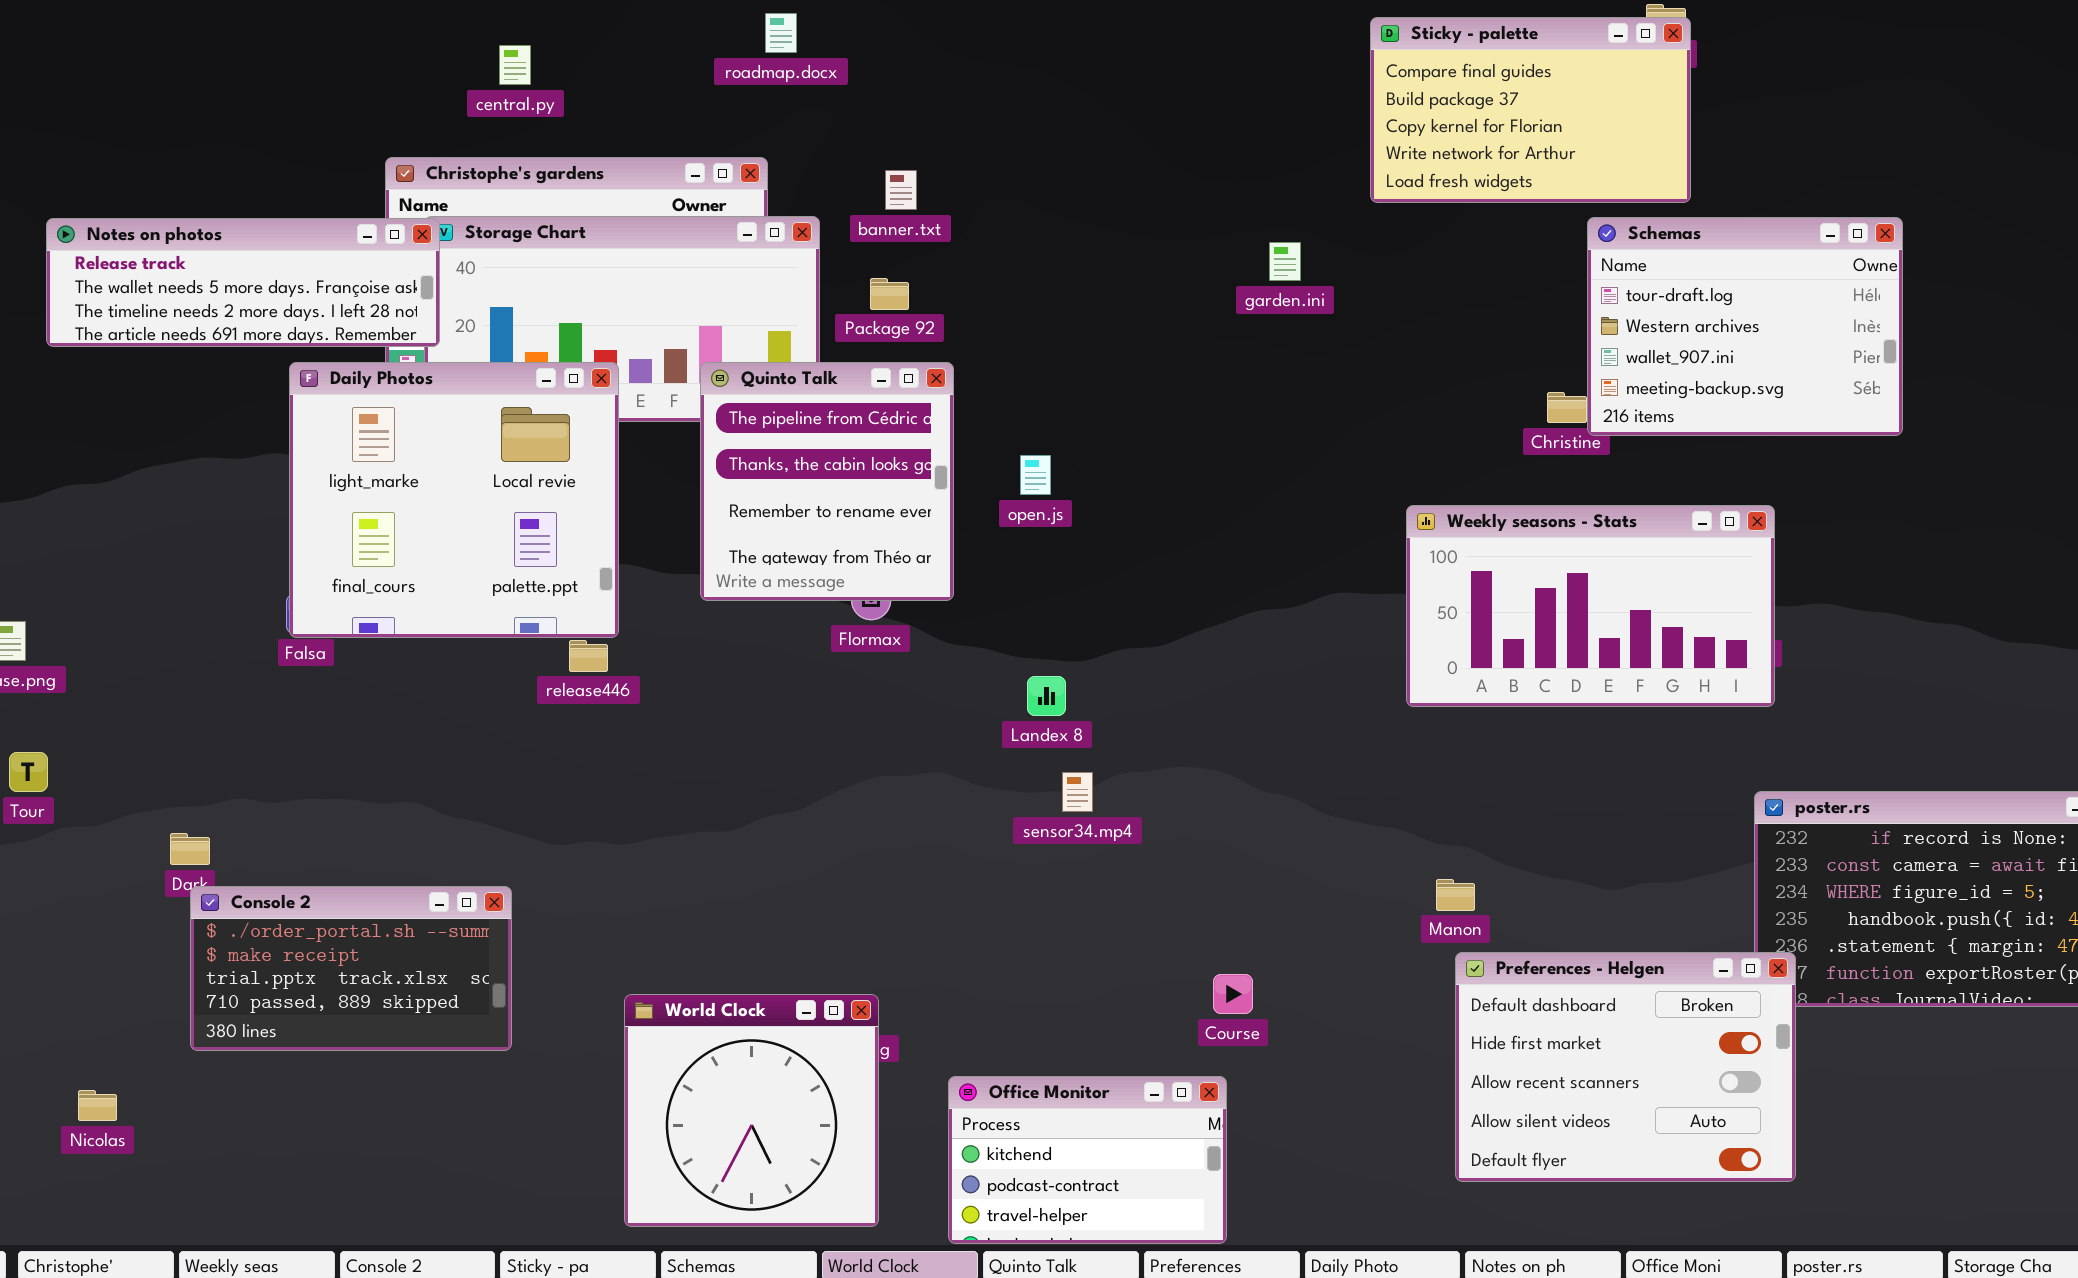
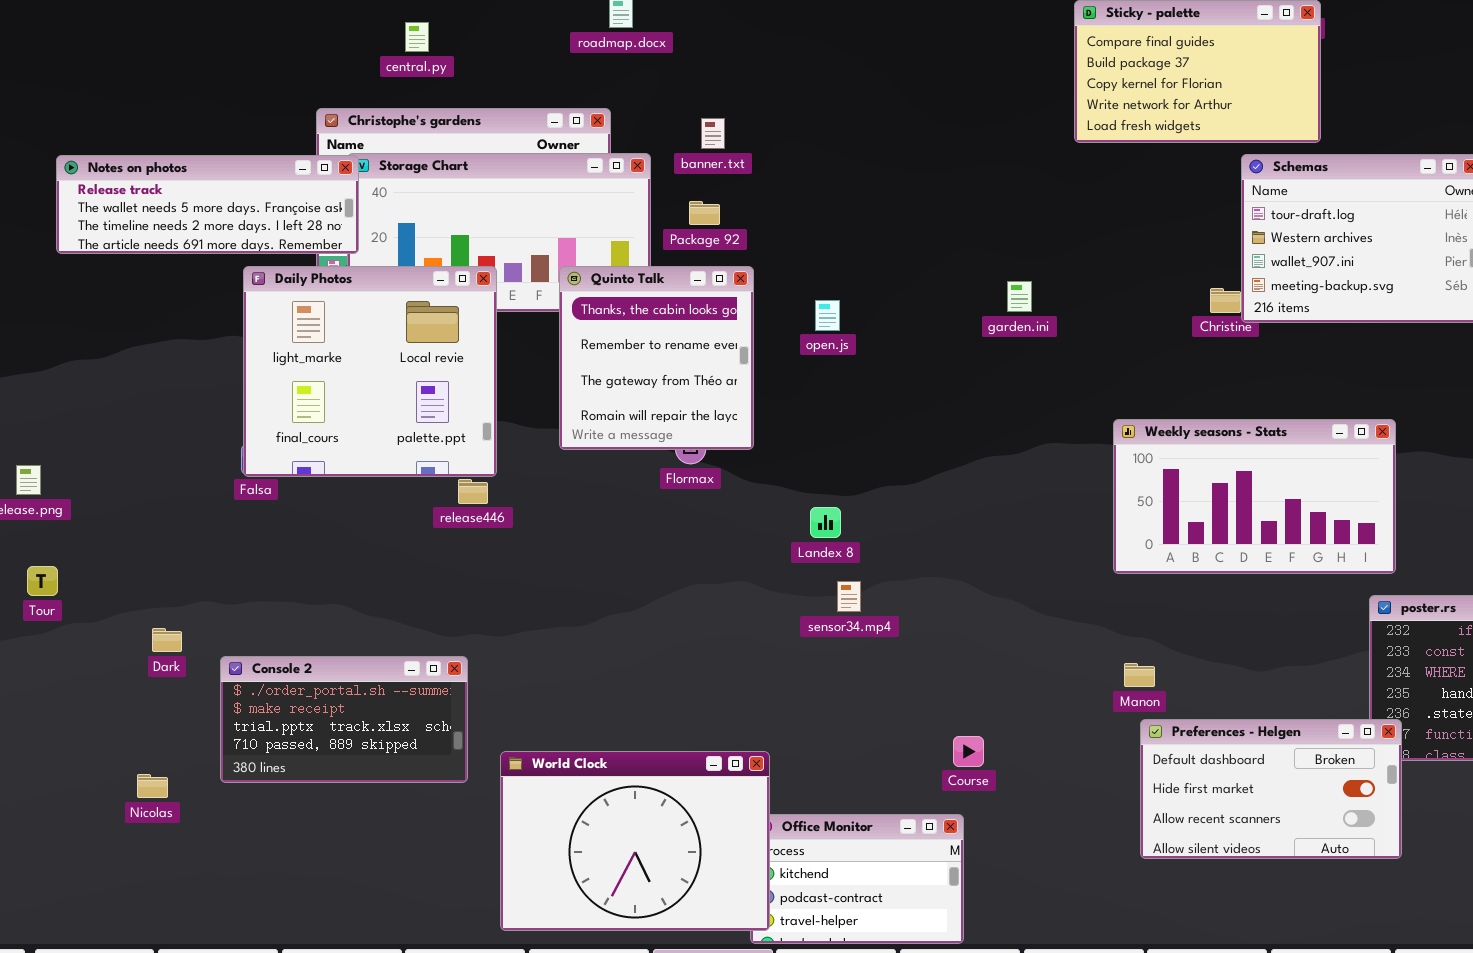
garden.ini: [1269,242,1301,281] -> [1007,281,1032,312], moved
Quinto Talk: [700,362,954,601] -> [559,266,754,450], scrolled down 1 row
open.js: [1020,455,1051,495] -> [815,300,840,331], moved
Weekly seasons - Stats: [1406,505,1775,707] -> [1113,419,1396,574], moved
Console 2: [190,886,512,1051] -> [220,656,468,783], moved
Preferences - Helgen: [1455,952,1796,1182] -> [1140,719,1402,859], resized
World Clock: [624,994,879,1227] -> [500,751,770,931], resized
Nicolas: [78,1090,117,1121] -> [137,774,168,798], moved

